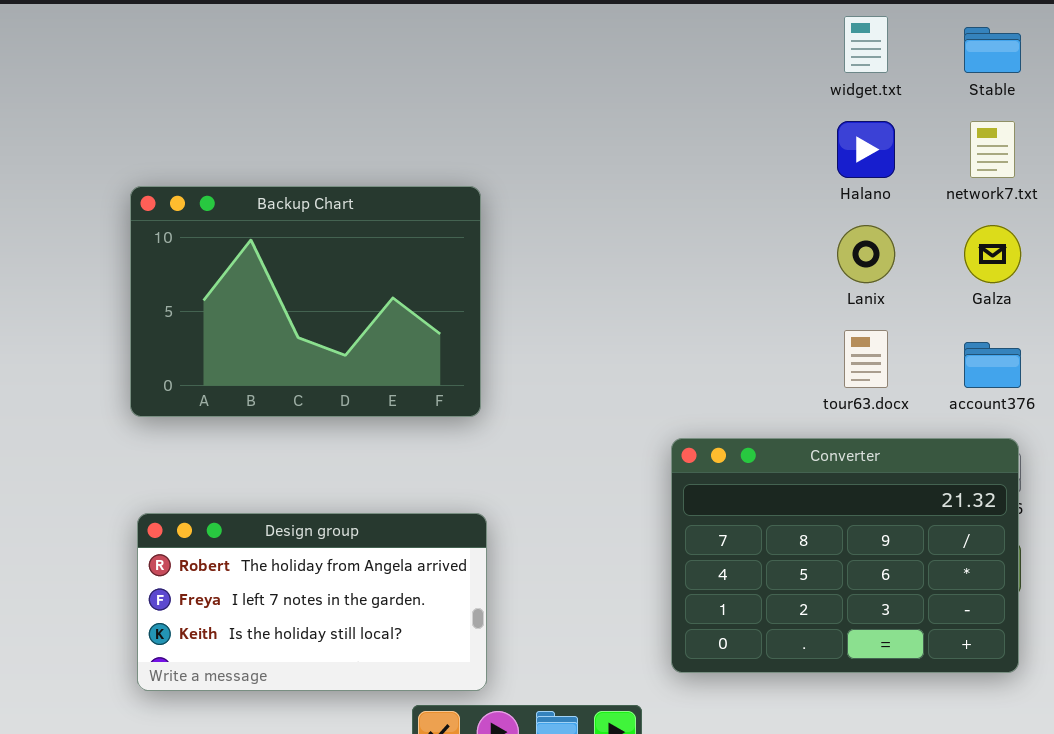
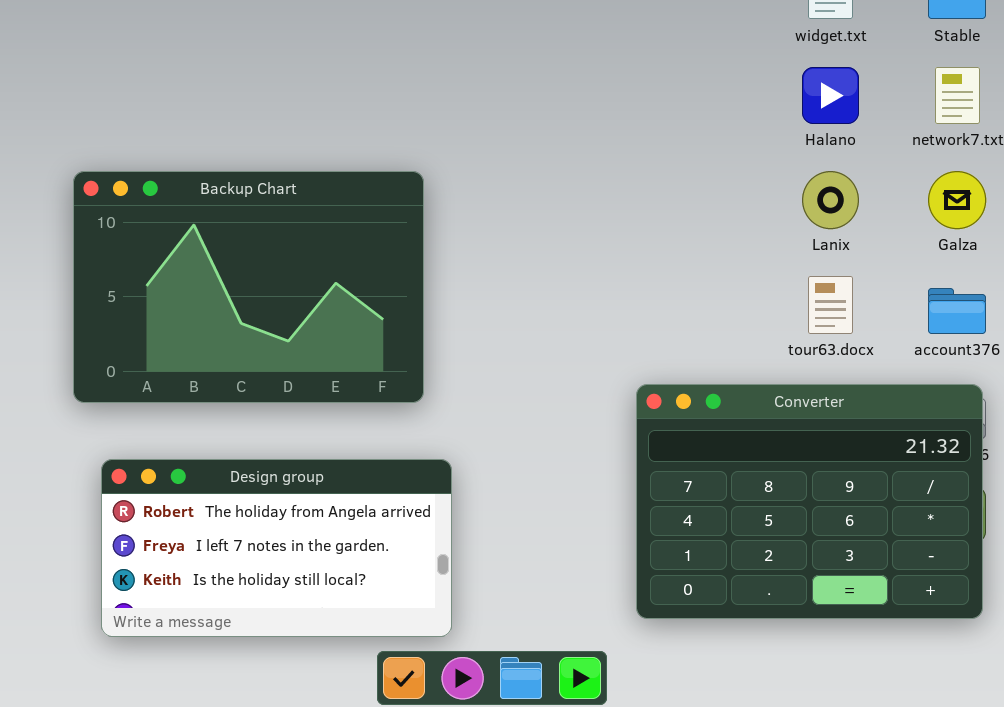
Backup Chart: [130,186,481,417] -> [73,171,424,403], moved

